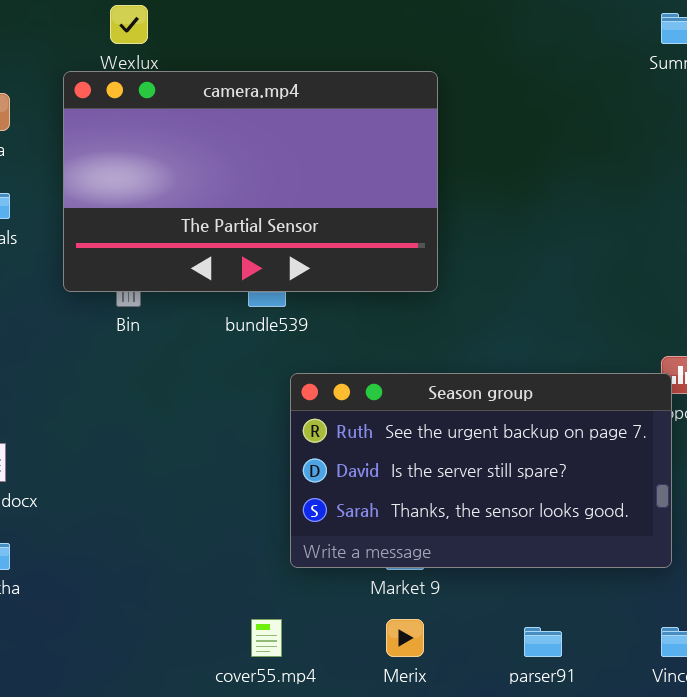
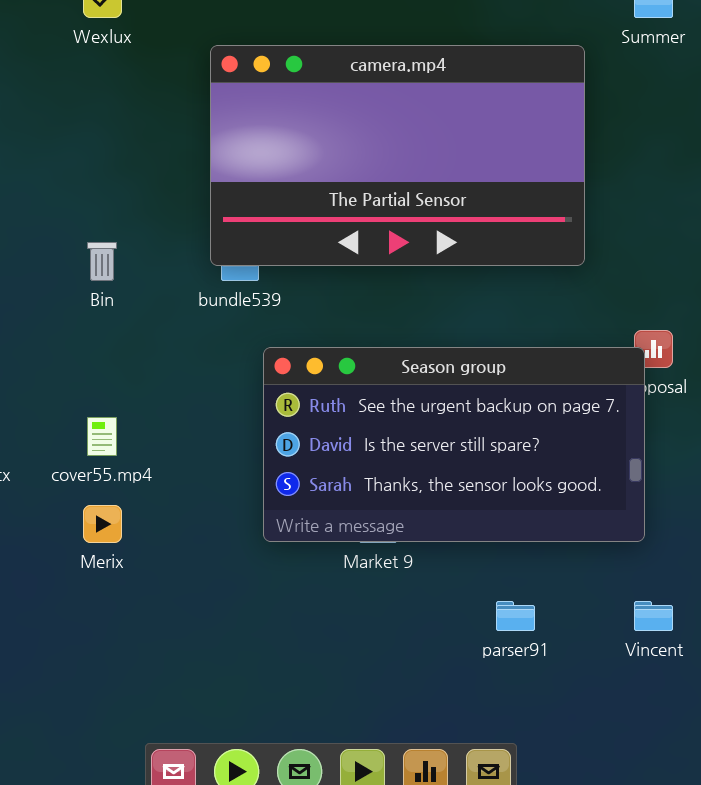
camera.mp4: [63,71,438,292] -> [210,45,585,266], moved
cover55.mp4: [251,619,282,657] -> [87,417,117,456], moved
Merix: [386,619,424,657] -> [83,505,122,543], moved

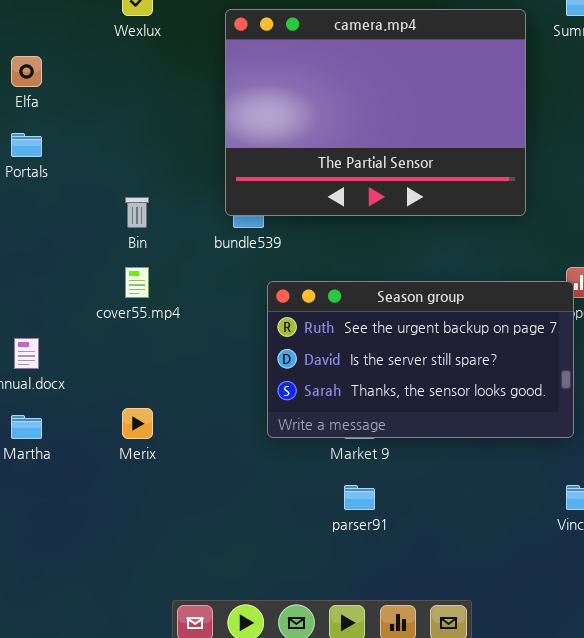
camera.mp4: [210,45,585,266] -> [225,9,526,216], resized
cover55.mp4: [87,417,117,456] -> [125,267,149,298], moved
parser91: [496,601,535,631] -> [344,485,375,510], moved

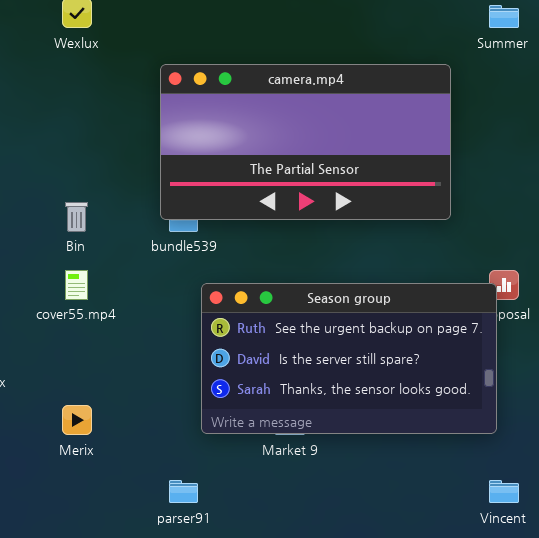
camera.mp4: [225,9,526,216] -> [160,64,451,220], resized
parser91: [344,485,375,510] -> [169,480,198,503], moved

